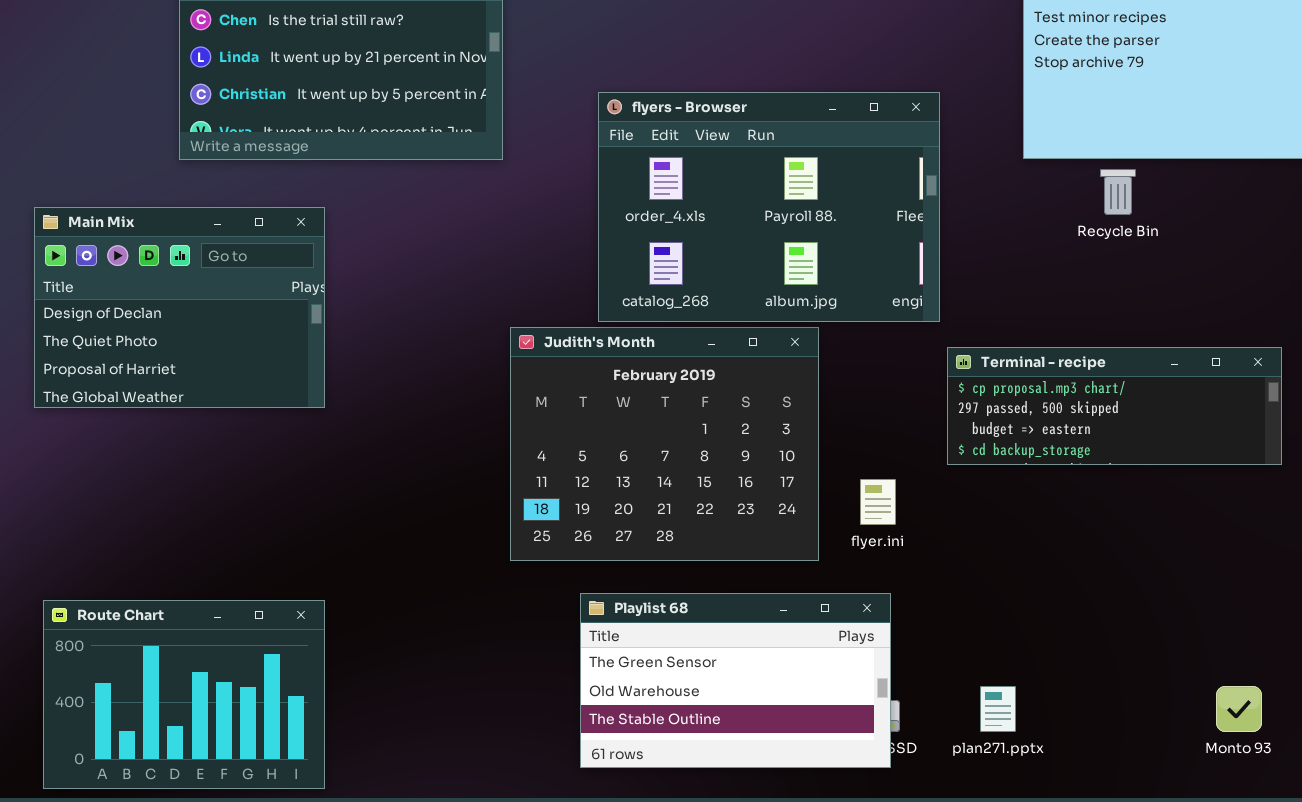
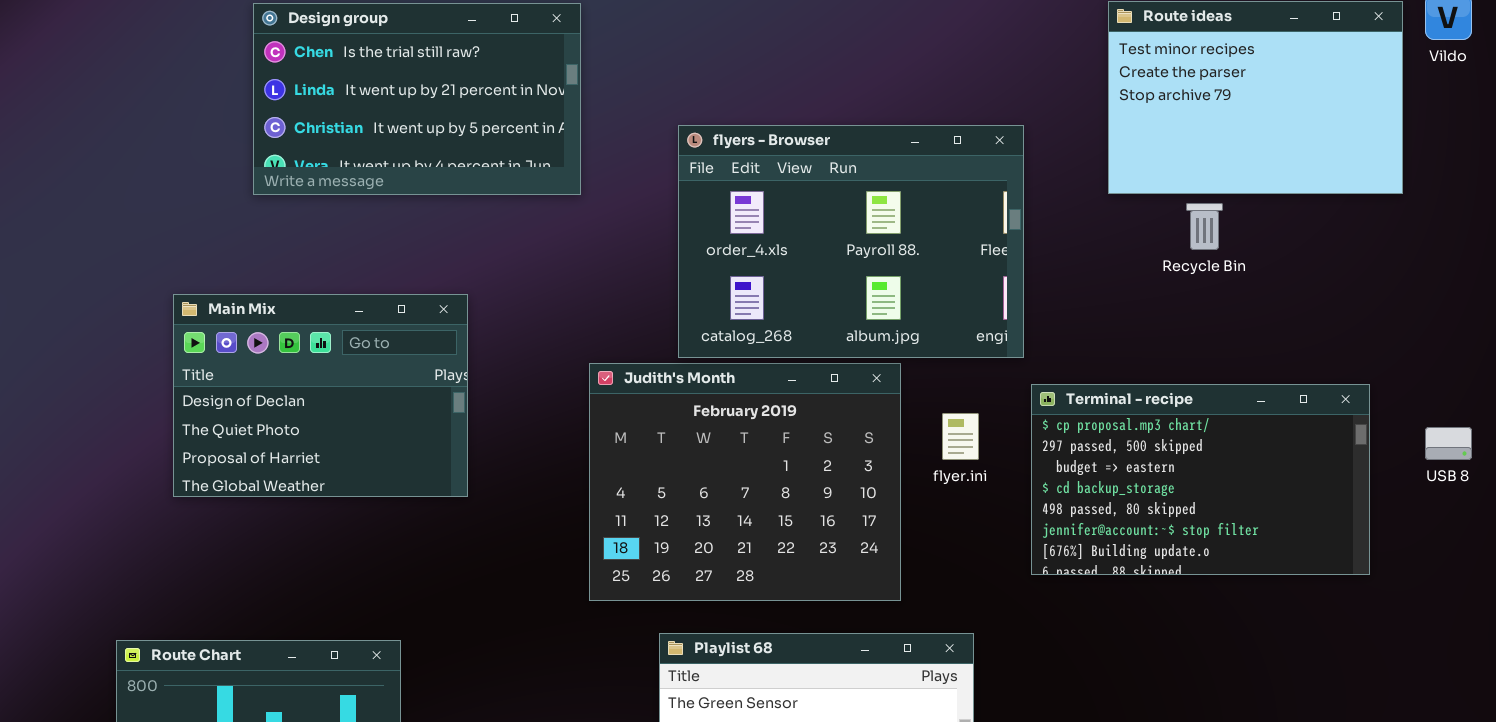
Main Mix: [34,207,325,408] -> [173,294,468,497], moved
Terminal - recipe: [947,347,1282,465] -> [1031,384,1370,575], resized
flyer.ini: [860,479,896,525] -> [942,413,979,460], moved

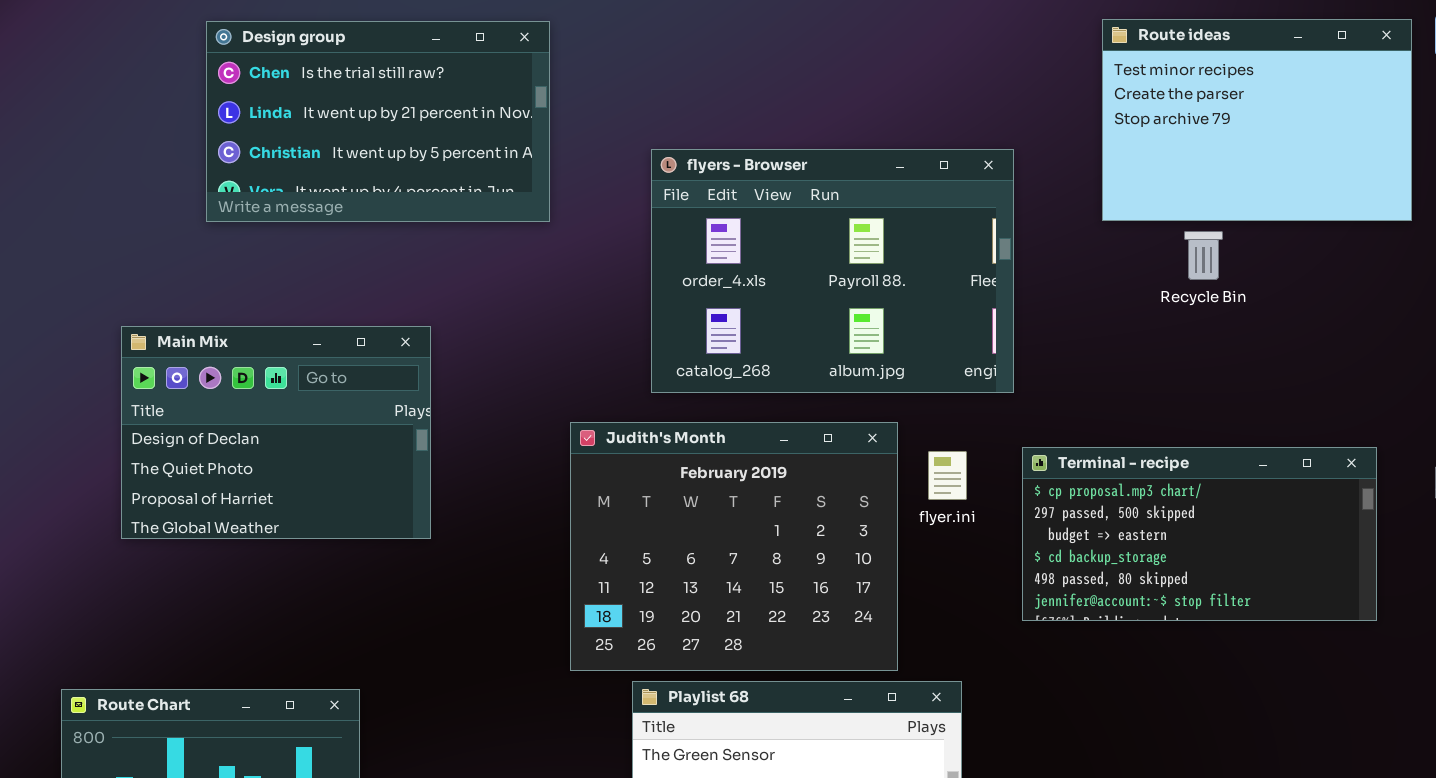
Judith's Month: [589,363,901,601] -> [570,422,898,671], moved
Terminal - recipe: [1031,384,1370,575] -> [1022,447,1377,621], resized

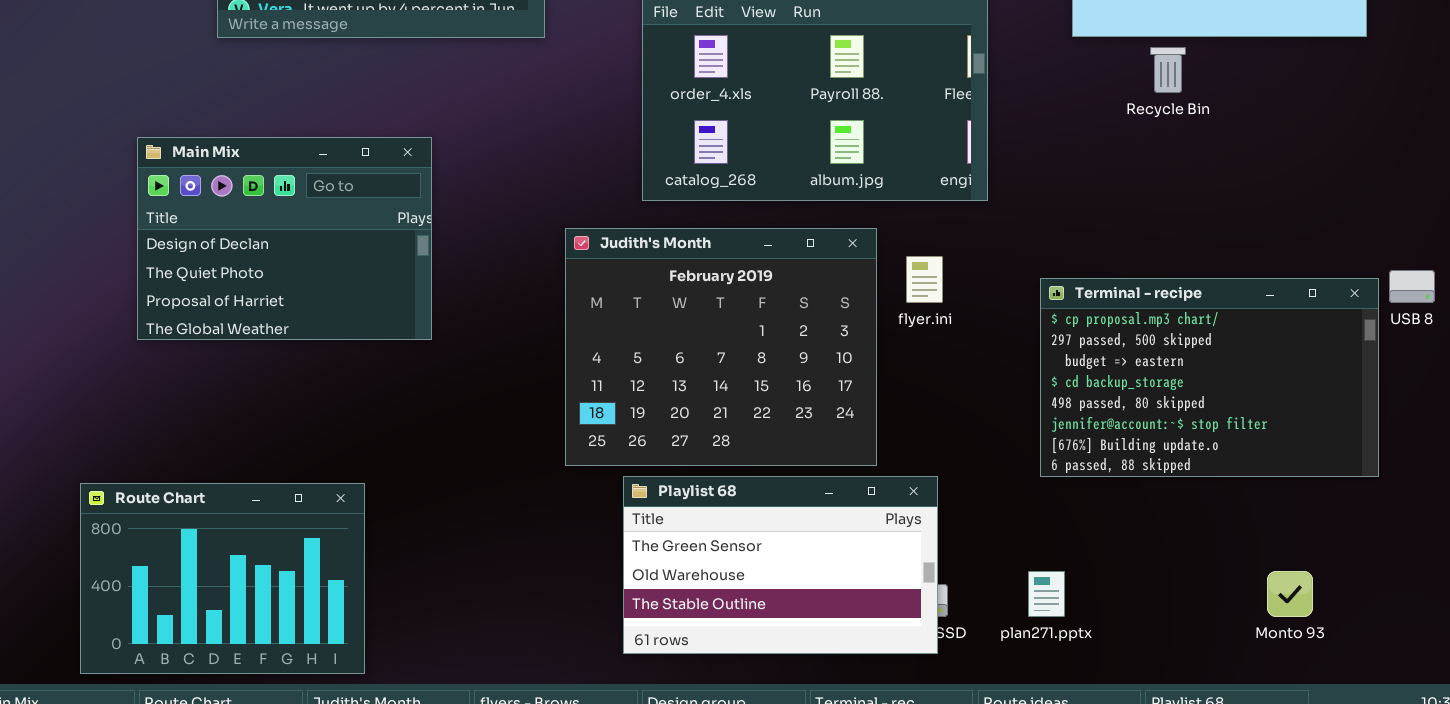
Terminal - recipe: [1022,447,1377,621] -> [1040,278,1379,477], moved, resized

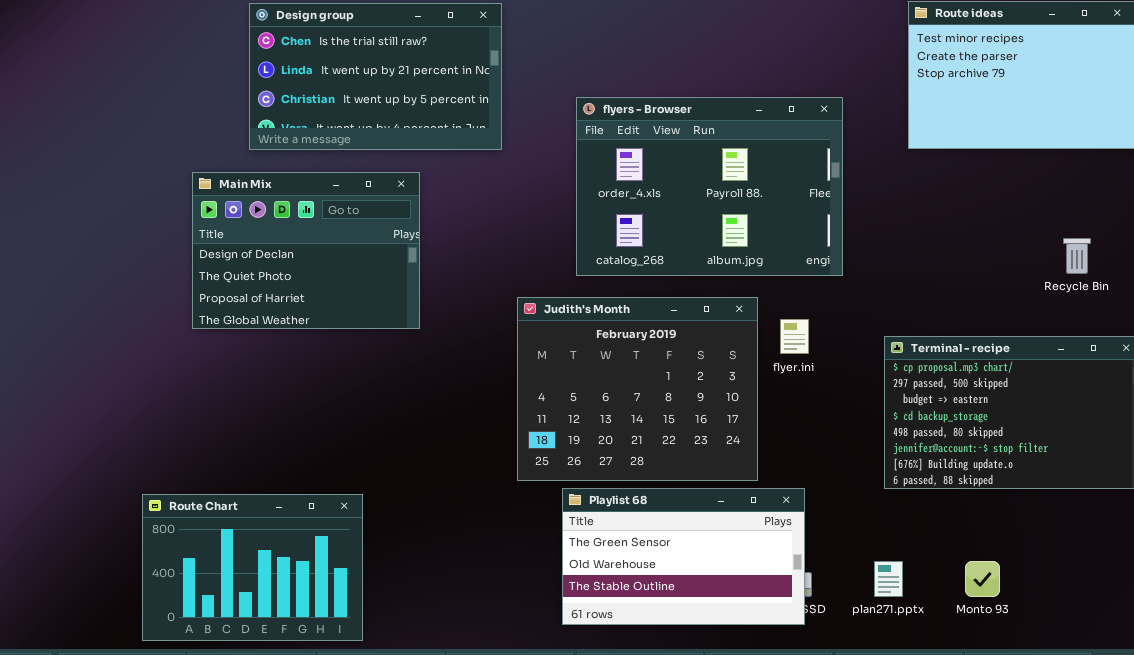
Recycle Bin: [1150,47,1186,93] -> [1063,238,1091,274], moved
Main Mix: [137,137,432,340] -> [192,172,420,329], moved
Monto 93: [1267,571,1313,617] -> [965,561,1000,597], moved

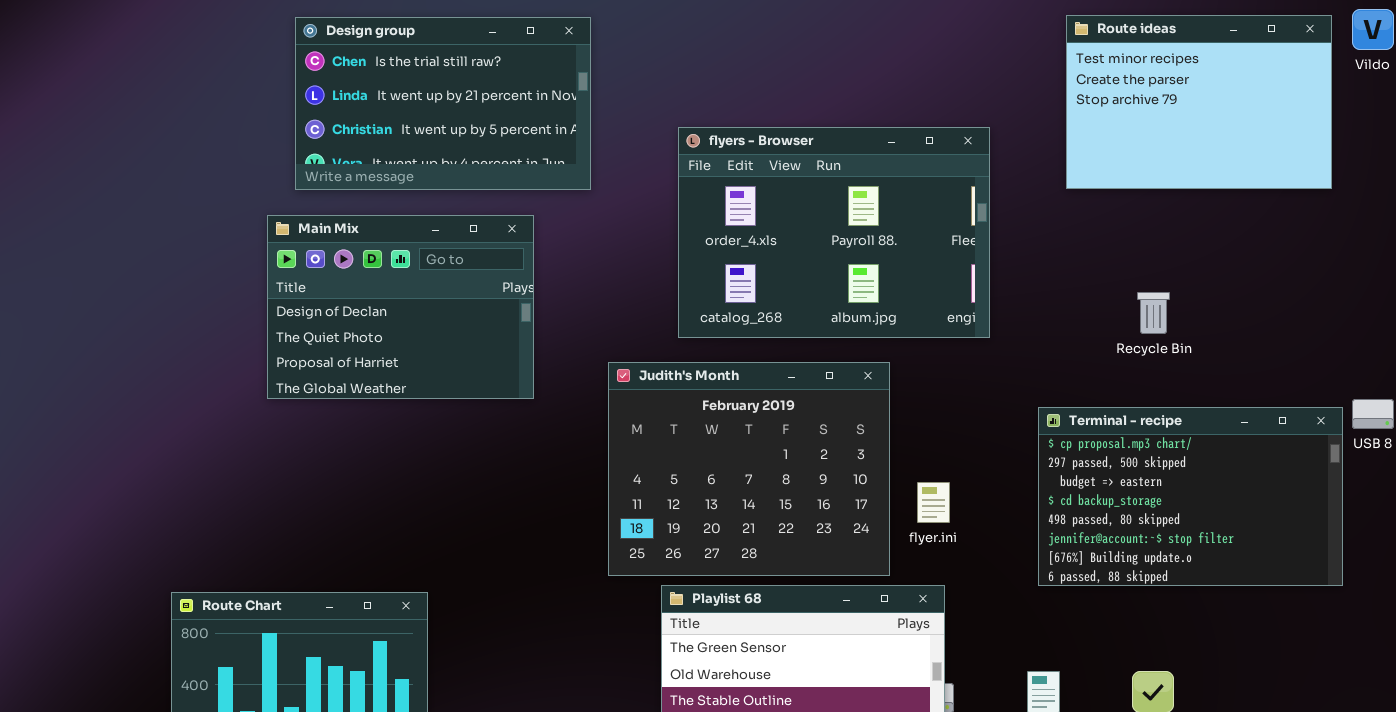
Main Mix: [192,172,420,329] -> [267,215,534,399], moved
Recycle Bin: [1063,238,1091,274] -> [1137,292,1170,334], moved
flyer.ini: [780,319,809,354] -> [917,482,950,523], moved

